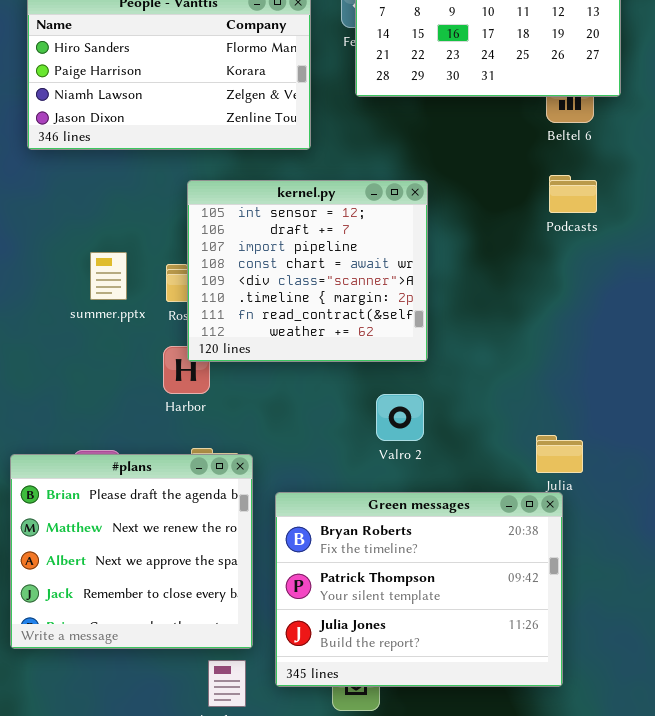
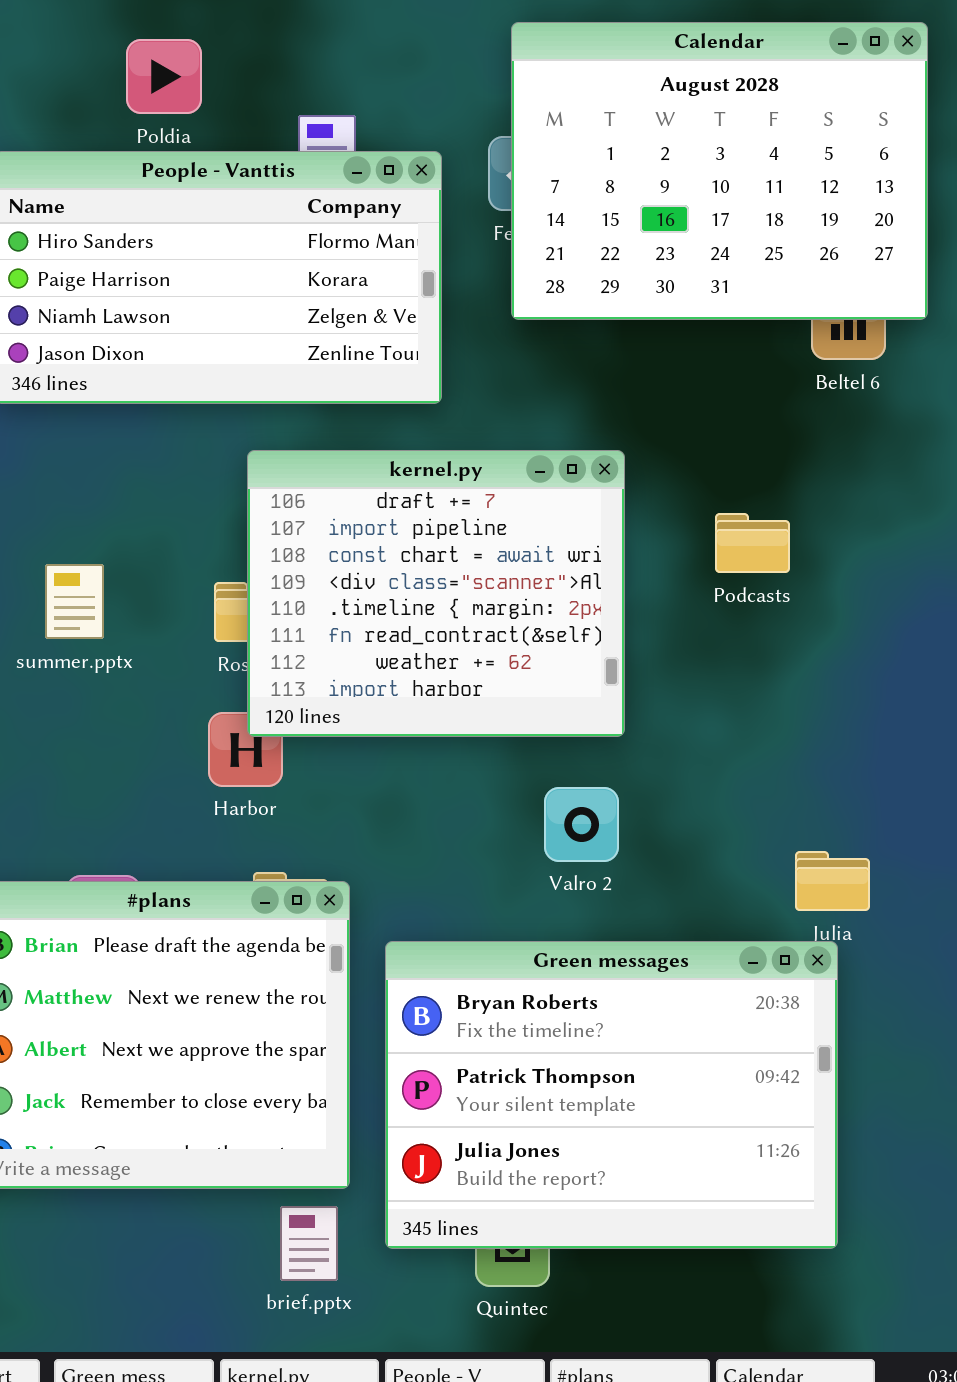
Podcasts: [549,175,597,213] -> [715,513,790,573], moved
kernel.py: [187,180,428,362] -> [247,450,625,737], scrolled down 1 row
summer.pptx: [90,252,127,300] -> [45,564,104,639], moved

